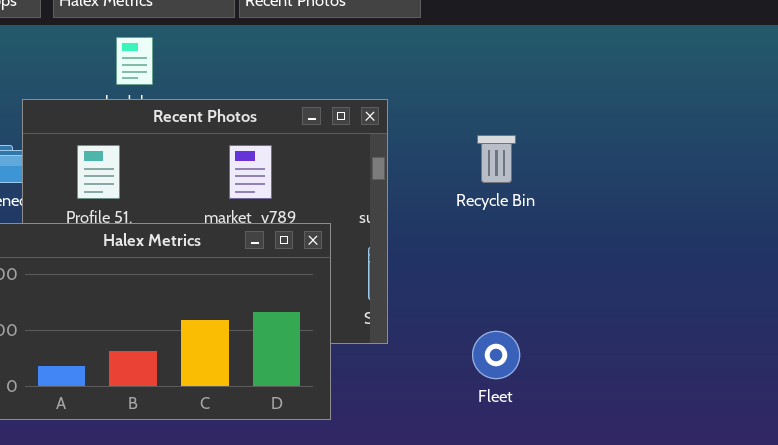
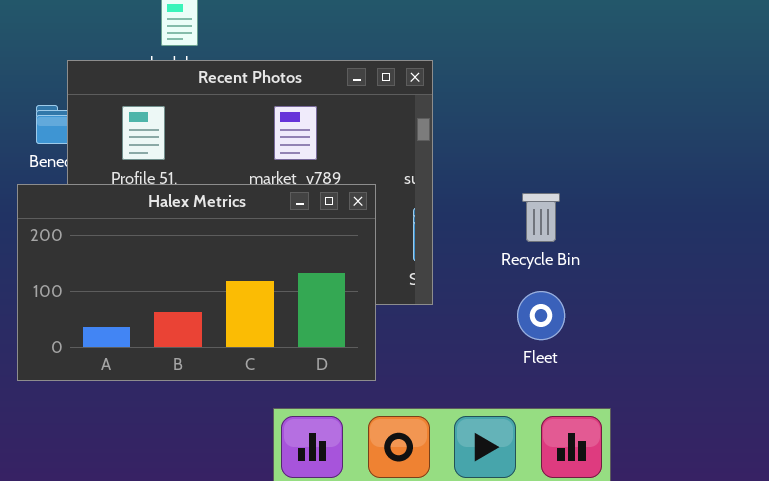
Recycle Bin: [477,135,516,183] -> [522,193,560,242], moved

